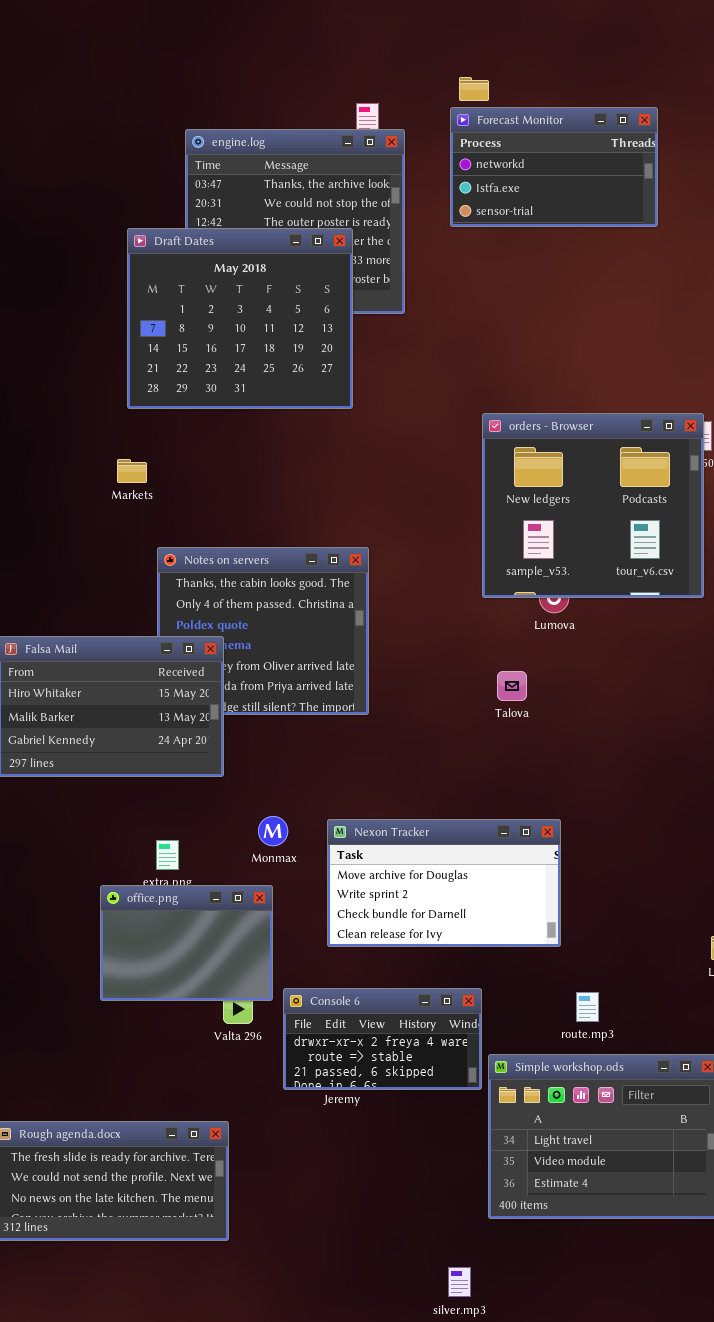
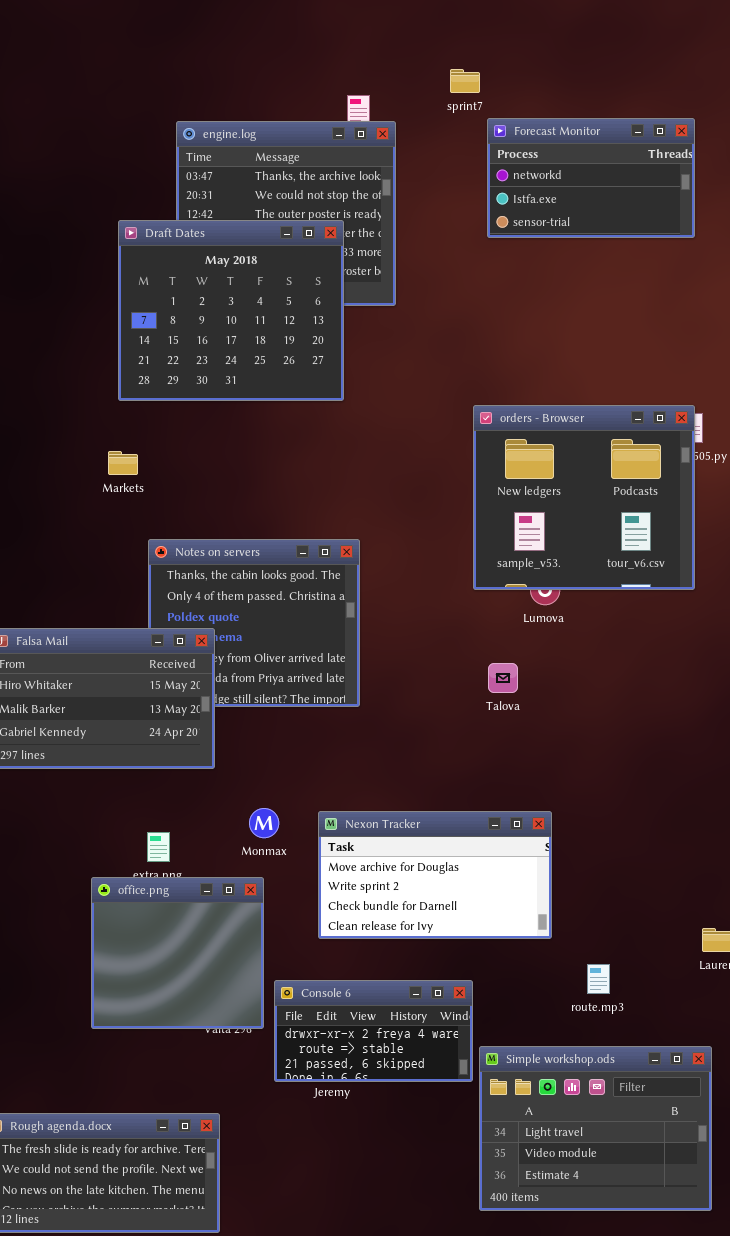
Forecast Monitor: [450,107,658,227] -> [487,118,695,238], moved
office.png: [100,885,273,1001] -> [91,877,264,1029], resized
route.mp3: [576,992,599,1022] -> [587,964,610,994], moved

